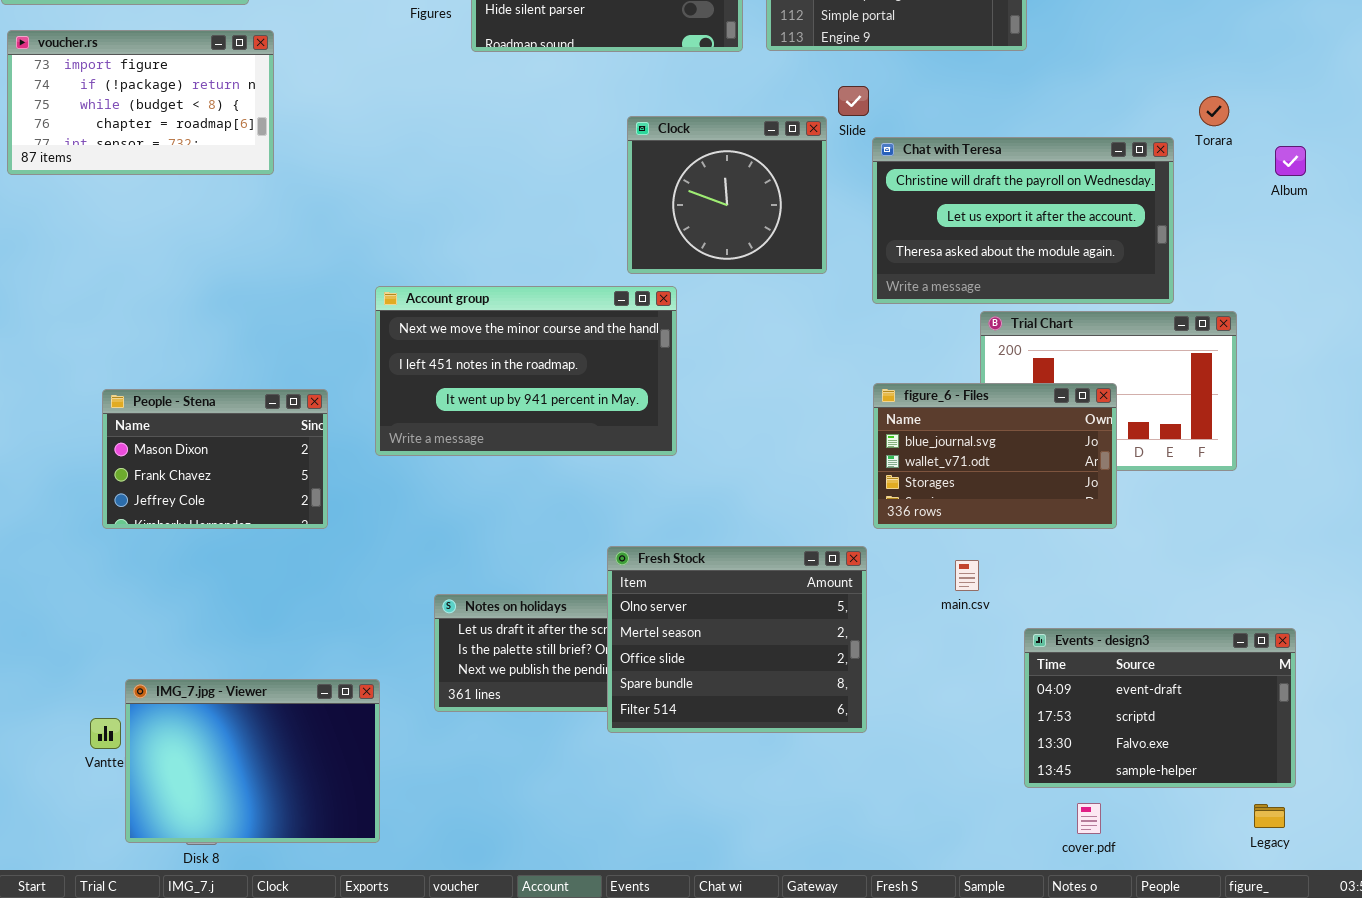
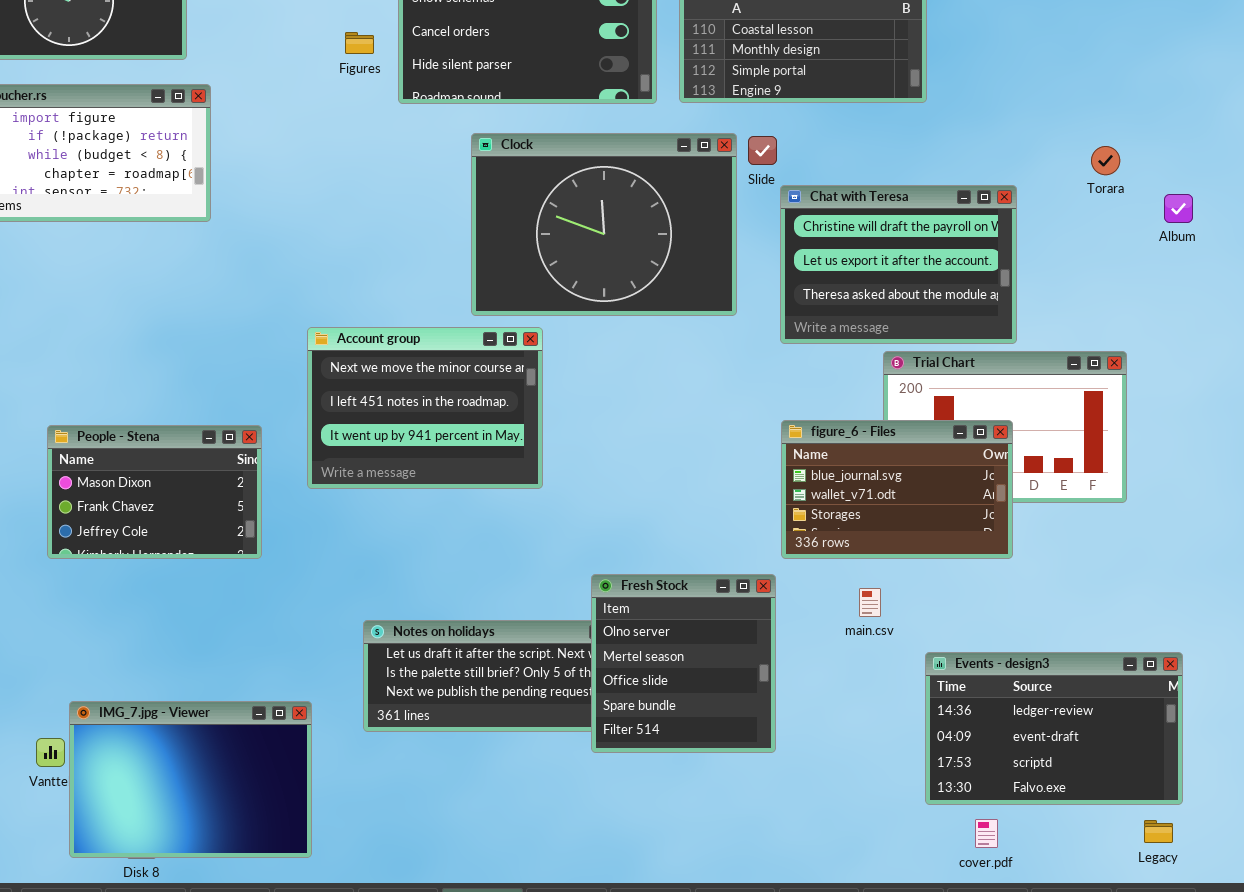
Clock: [627,116,827,274] -> [471,133,737,316], resized
Chat with Teresa: [872,137,1174,304] -> [780,185,1017,344], resized
Account group: [375,286,677,456] -> [307,327,543,489], resized
Fresh Stock: [607,546,867,733] -> [591,574,776,753], resized
Events - design3: [1024,628,1296,788] -> [925,652,1183,805], scrolled up 1 row

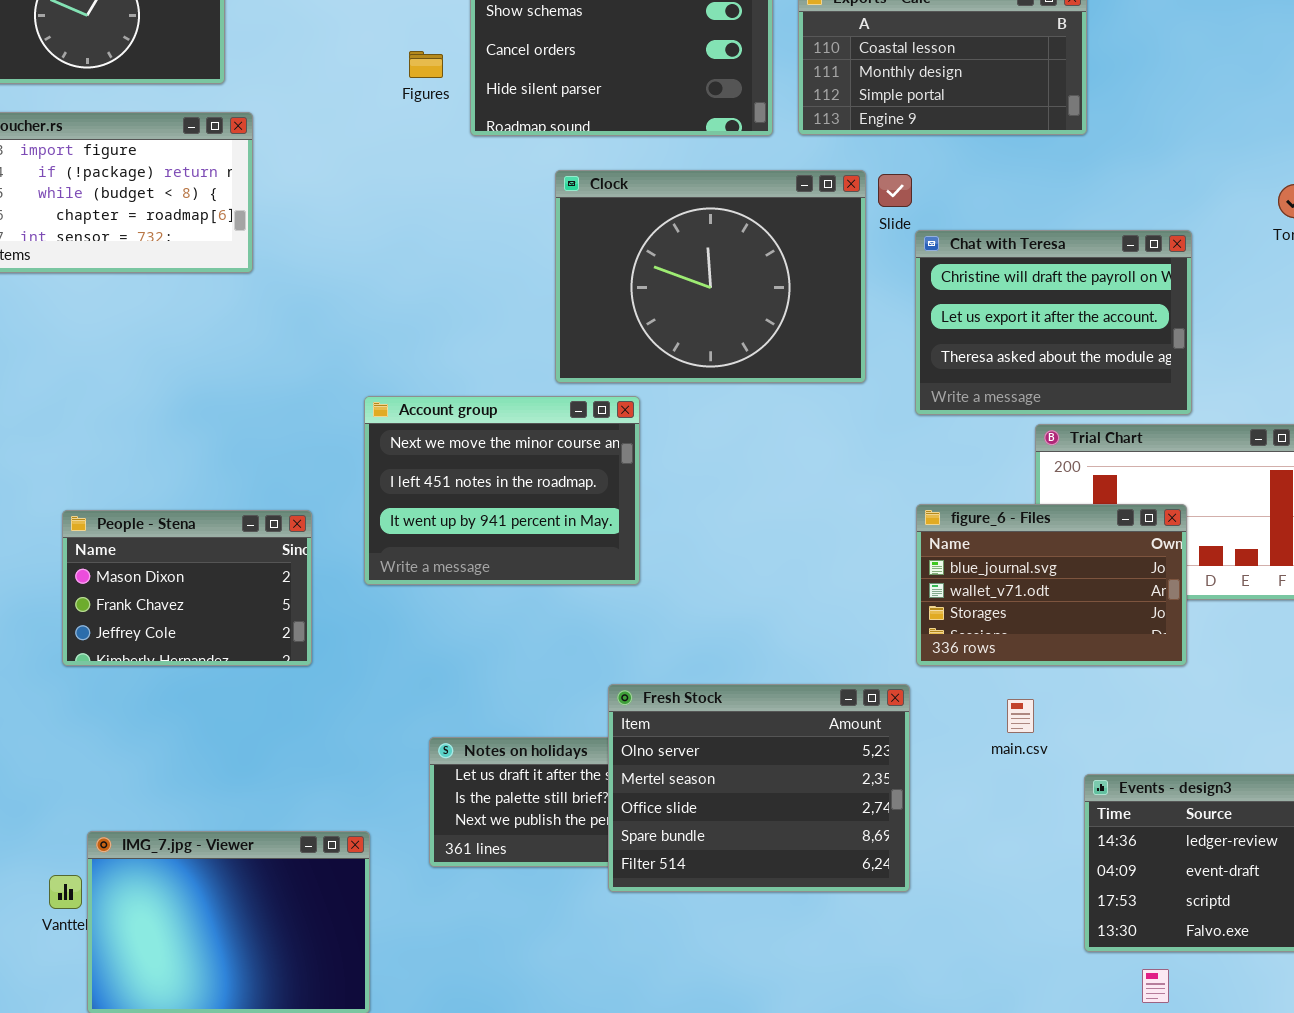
Fresh Stock: [591,574,776,753] -> [608,684,910,892], resized

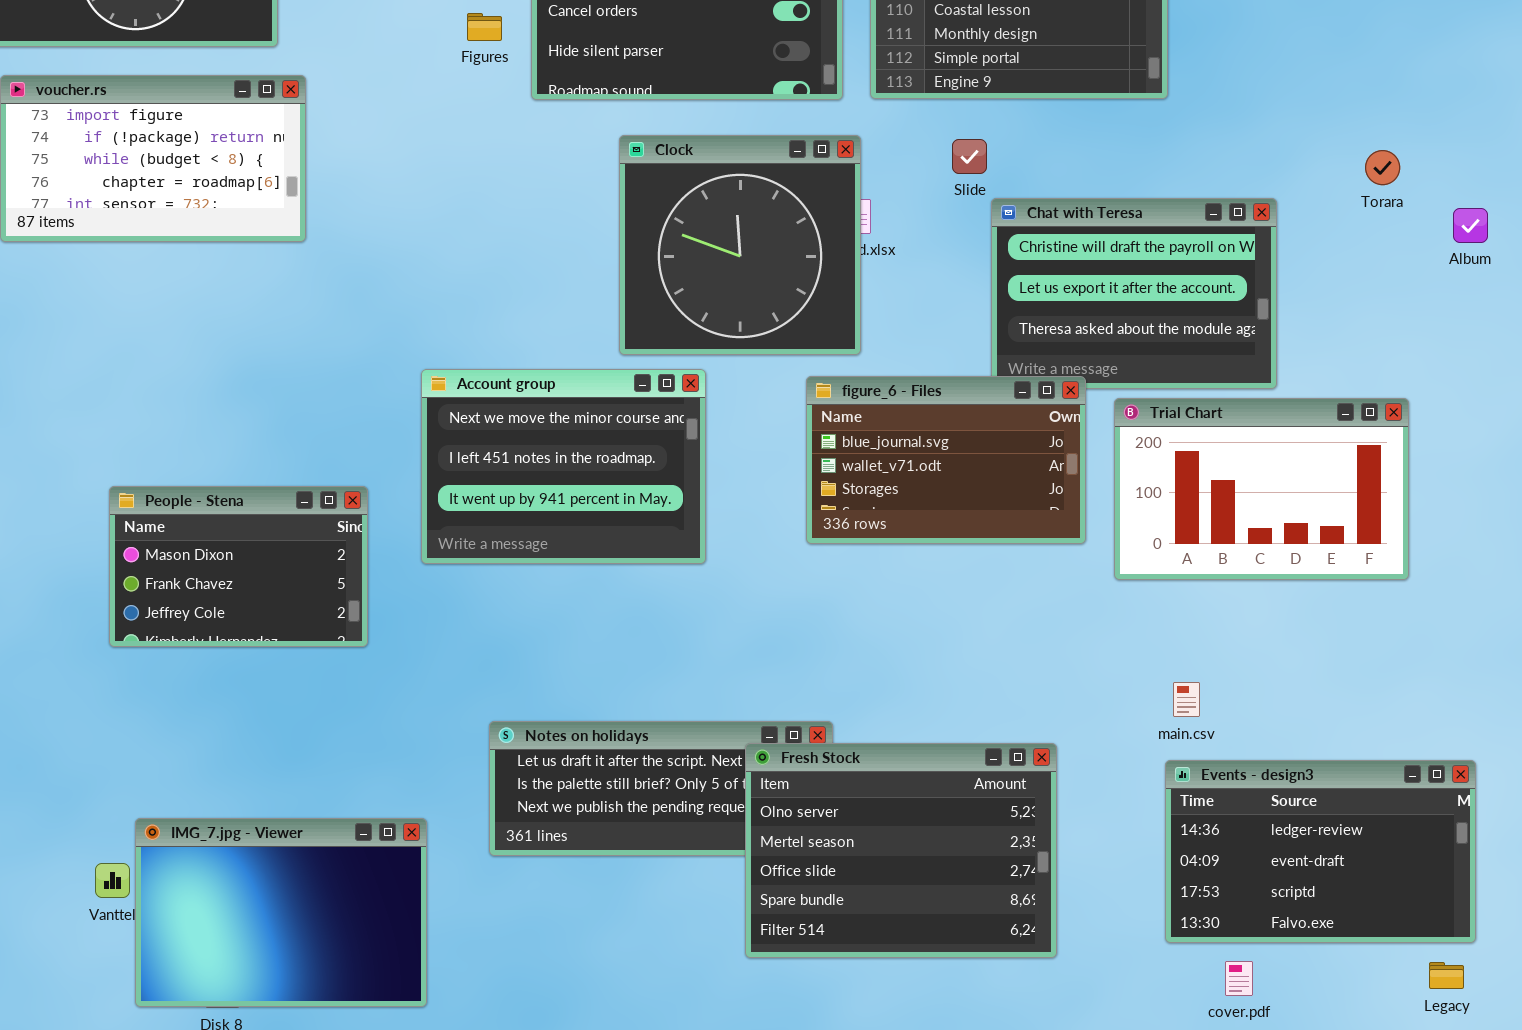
Clock: [555,170,866,383] -> [619,135,861,355], resized
figure_6 - Files: [916,504,1187,666] -> [806,376,1086,544], moved
Fresh Stock: [608,684,910,892] -> [745,743,1057,958], moved
main.csv: [1007,699,1034,733] -> [1173,682,1200,717], moved

